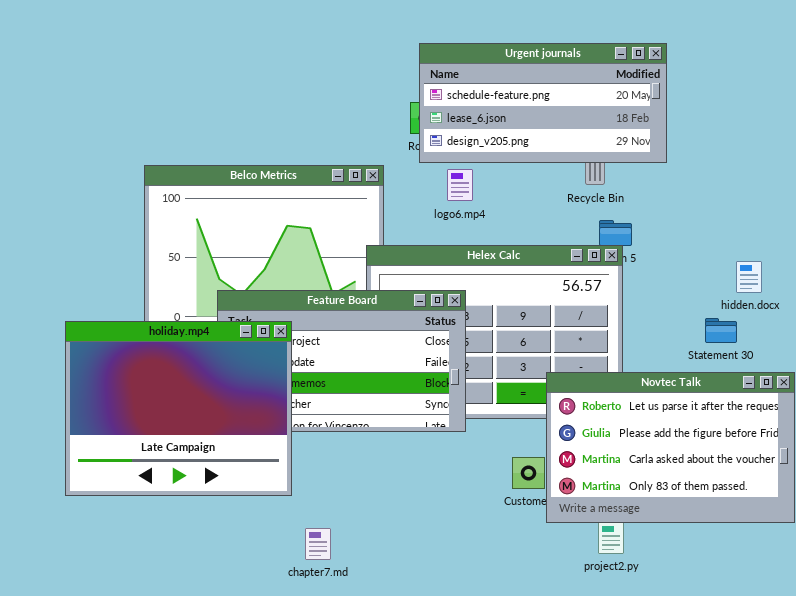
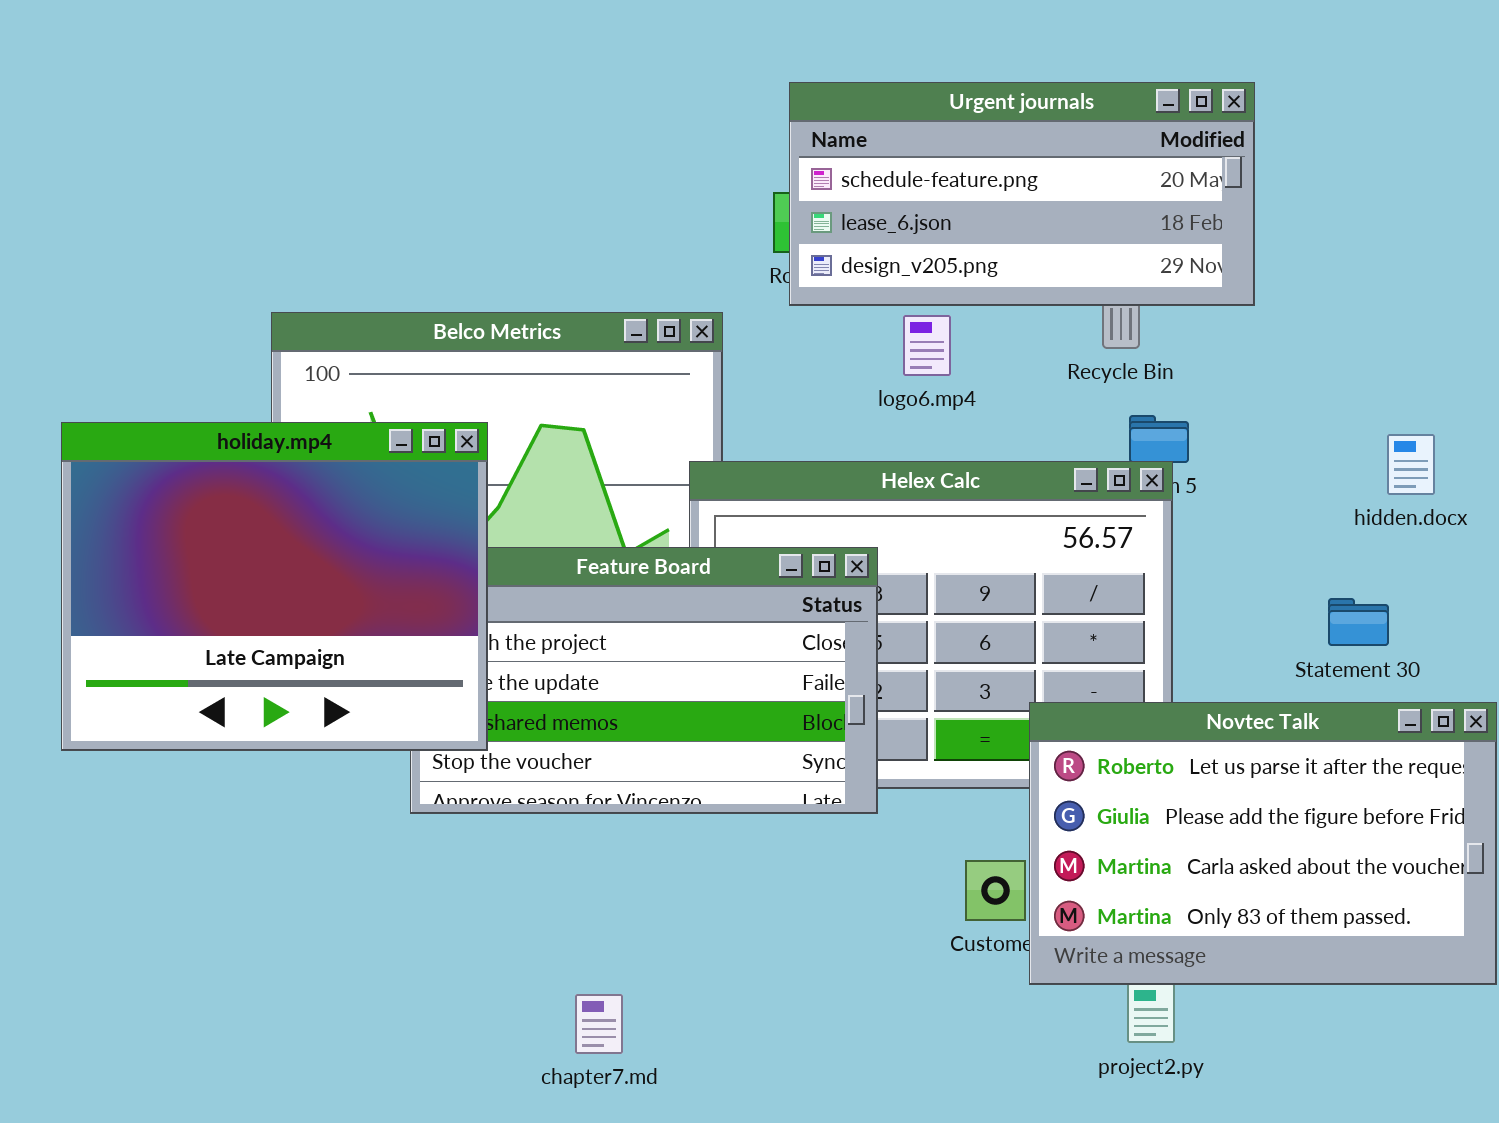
logo6.mp4: [447,169,473,201] -> [903,315,951,376], moved
hidden.docx: [736,261,762,293] -> [1387,434,1435,495], moved
holiday.mp4: [65,321,292,496] -> [61,422,488,751], moved

